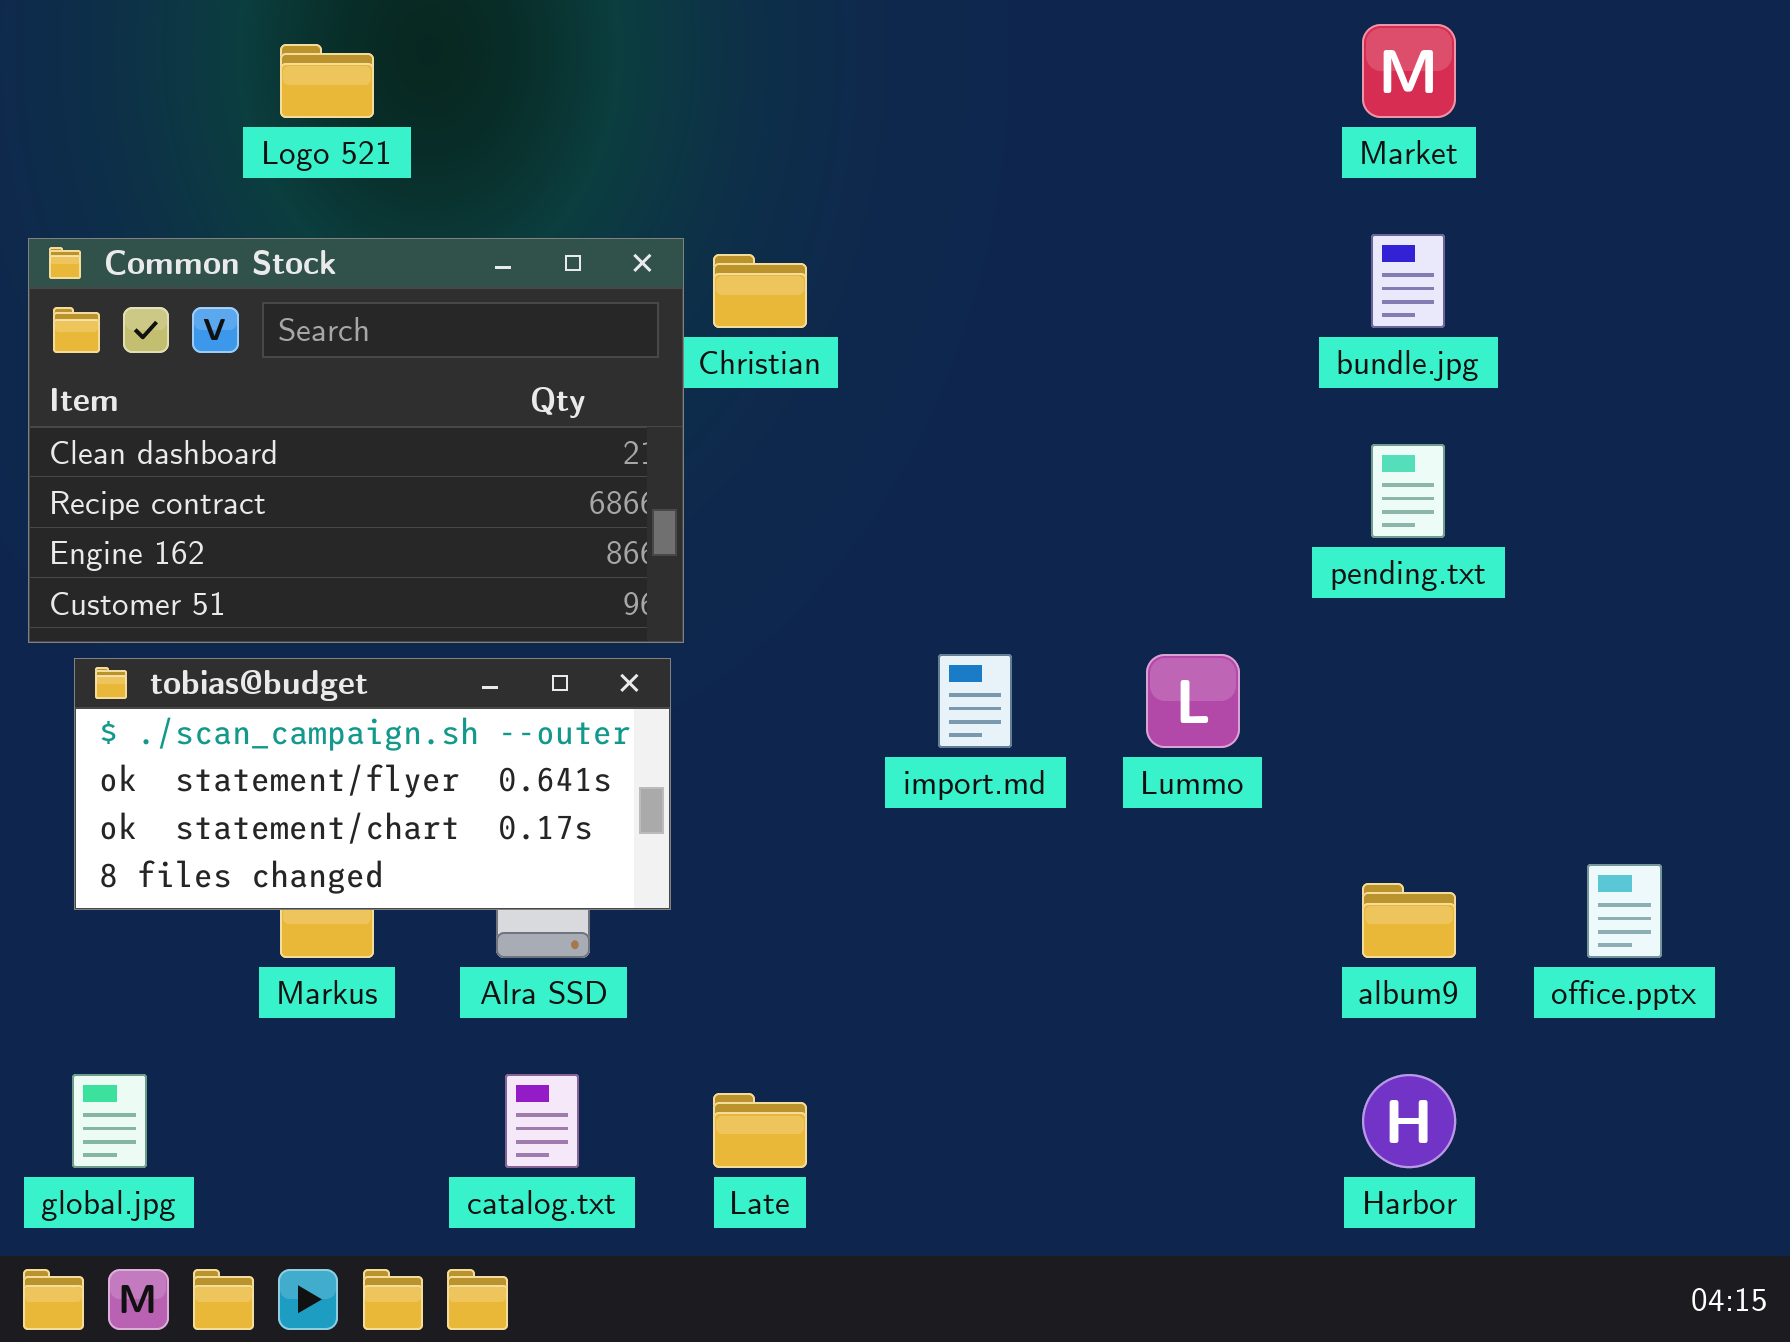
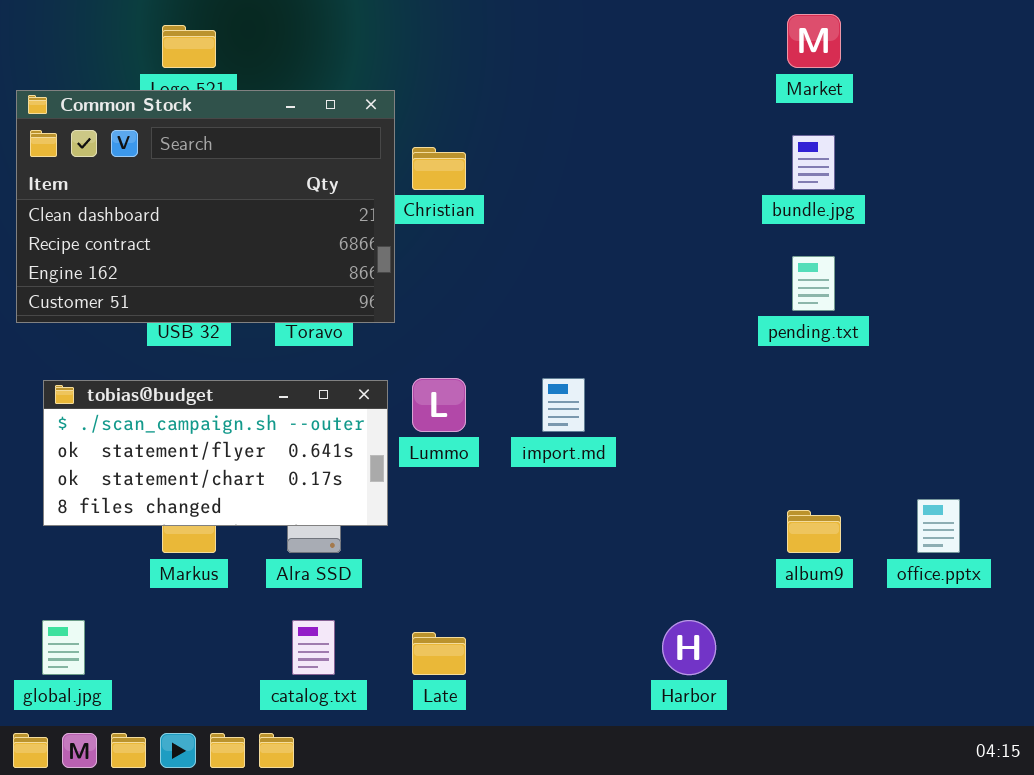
Common Stock: [28,238,684,643] -> [16,90,395,323], moved
Lummo: [1146,654,1240,748] -> [412,378,466,432], moved
Harbor: [1362,1074,1456,1168] -> [662,620,716,675], moved

